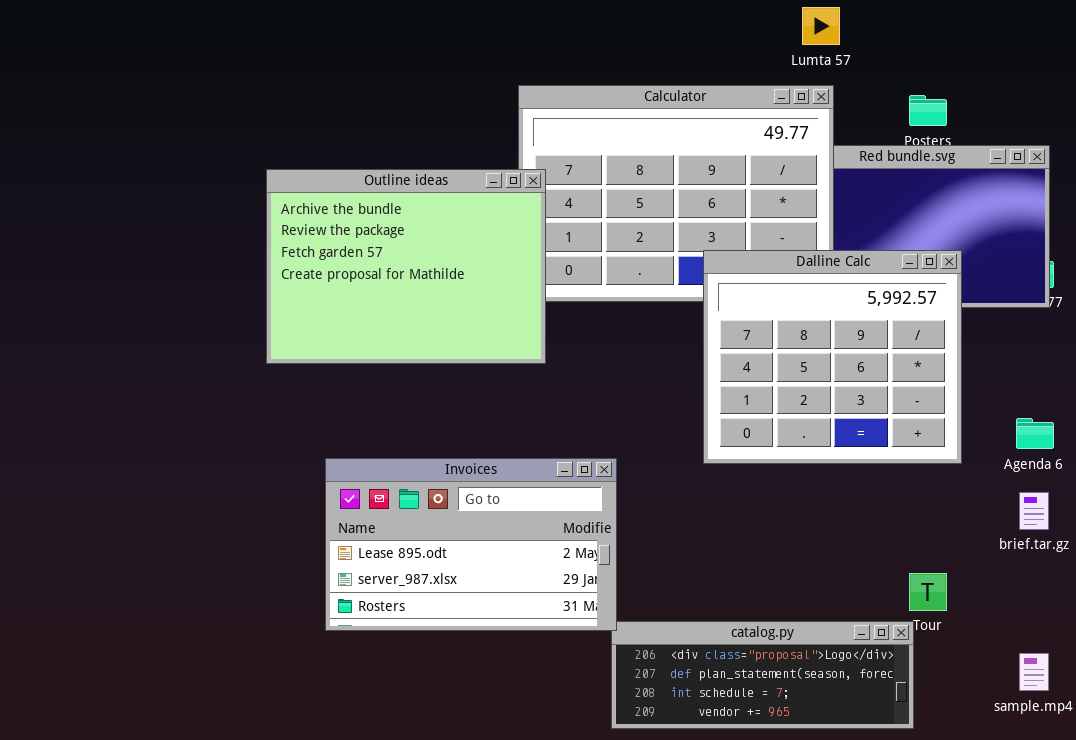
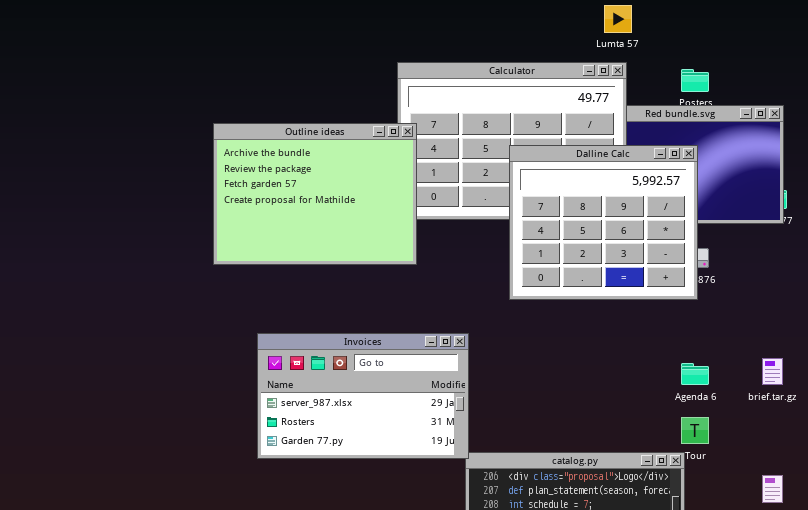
Dalline Calc: [703,250,962,464] -> [509,145,698,300], moved
Agenda 6: [1016,418,1054,449] -> [681,363,709,385], moved
Invoices: [325,458,617,631] -> [257,333,469,459], scrolled down 1 row

